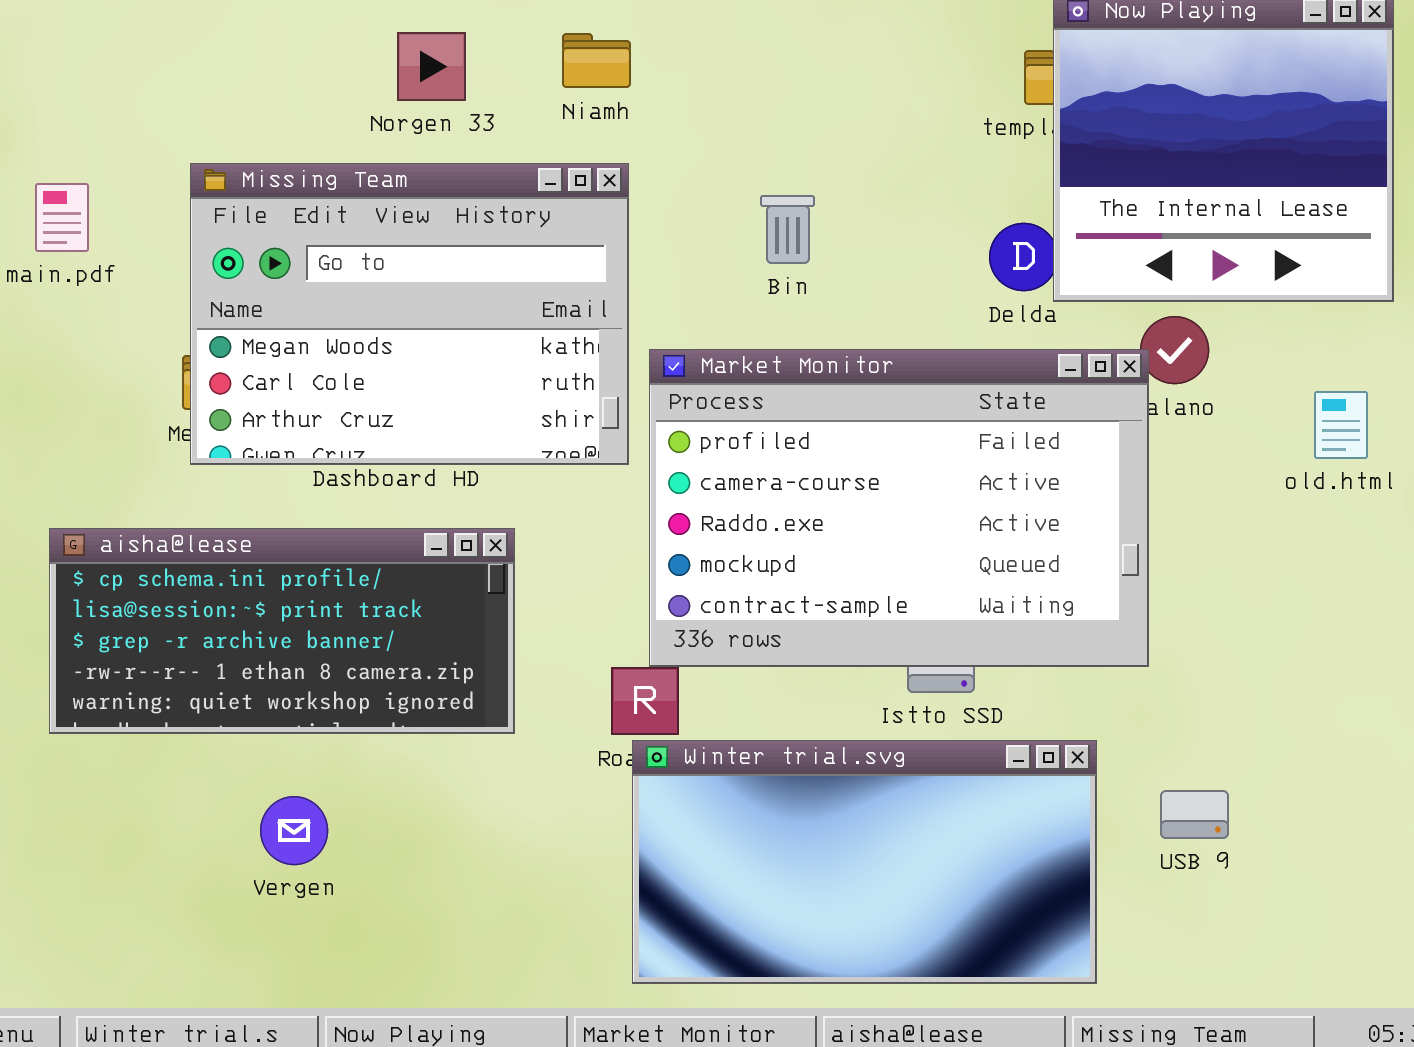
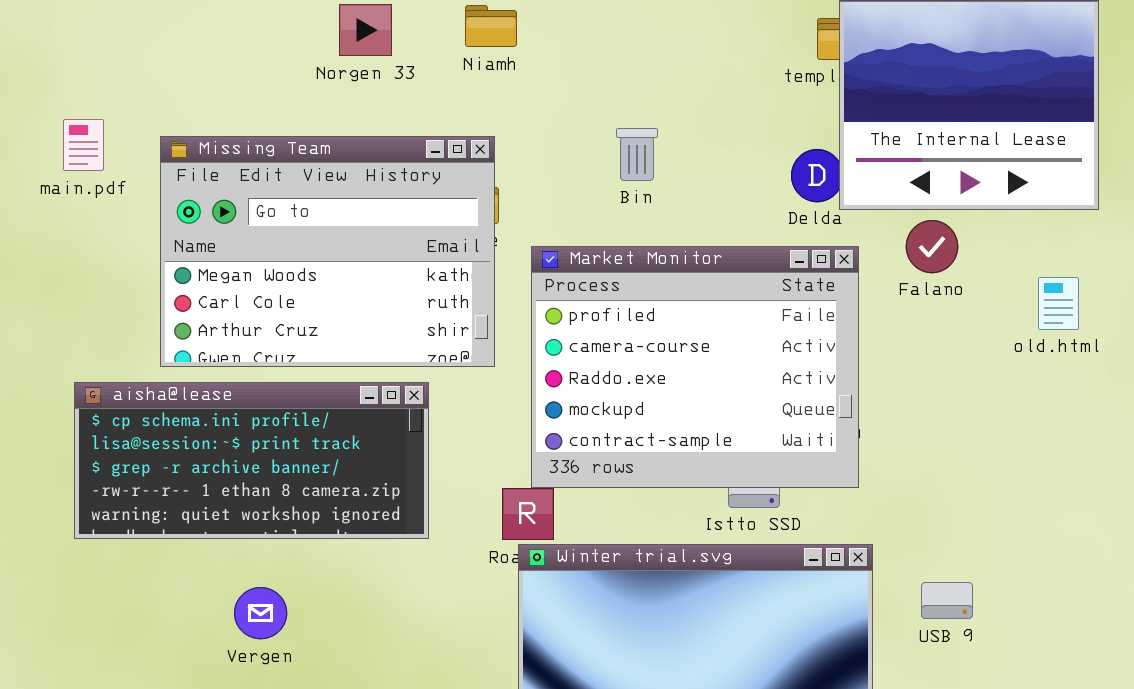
Missing Team: [190,163,629,465] -> [160,136,495,367], moved
Market Monitor: [649,349,1149,667] -> [531,246,859,488], resized

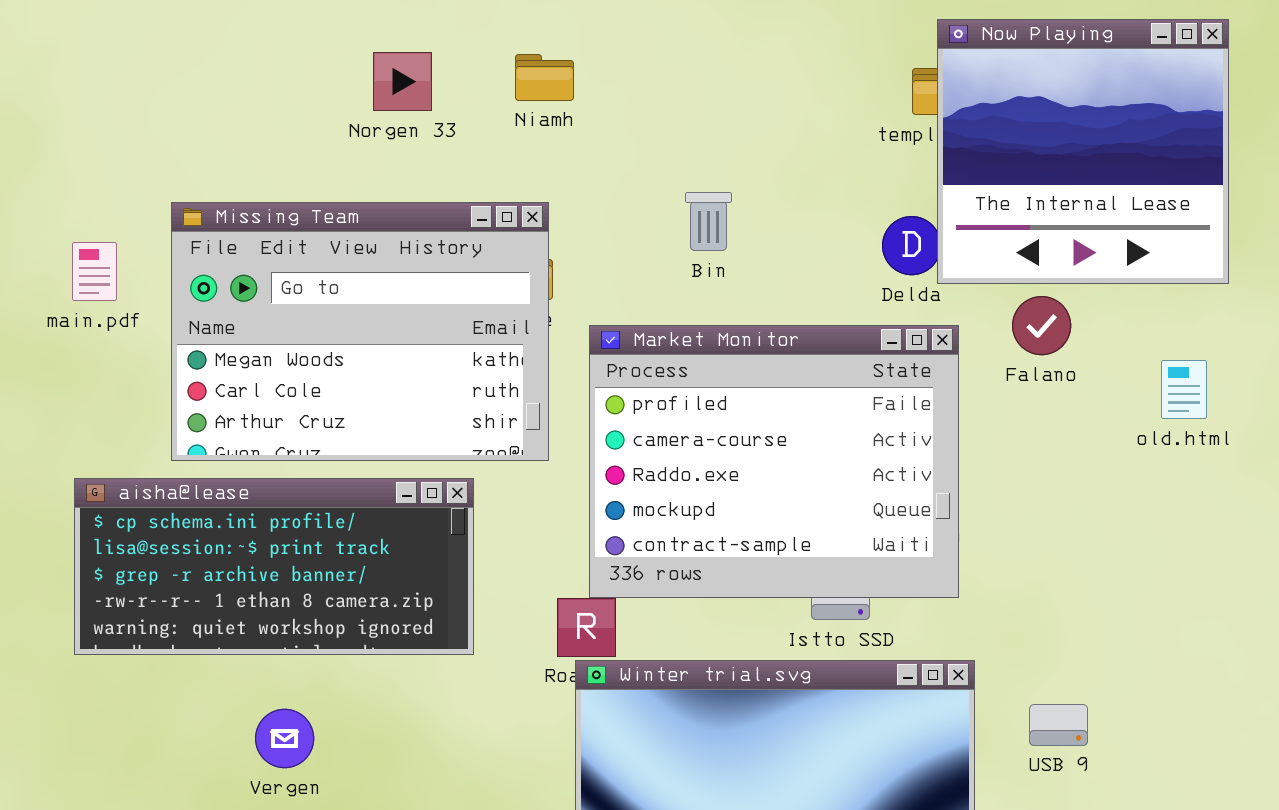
main.pdf: [63,119,104,171] -> [72,242,117,301], moved

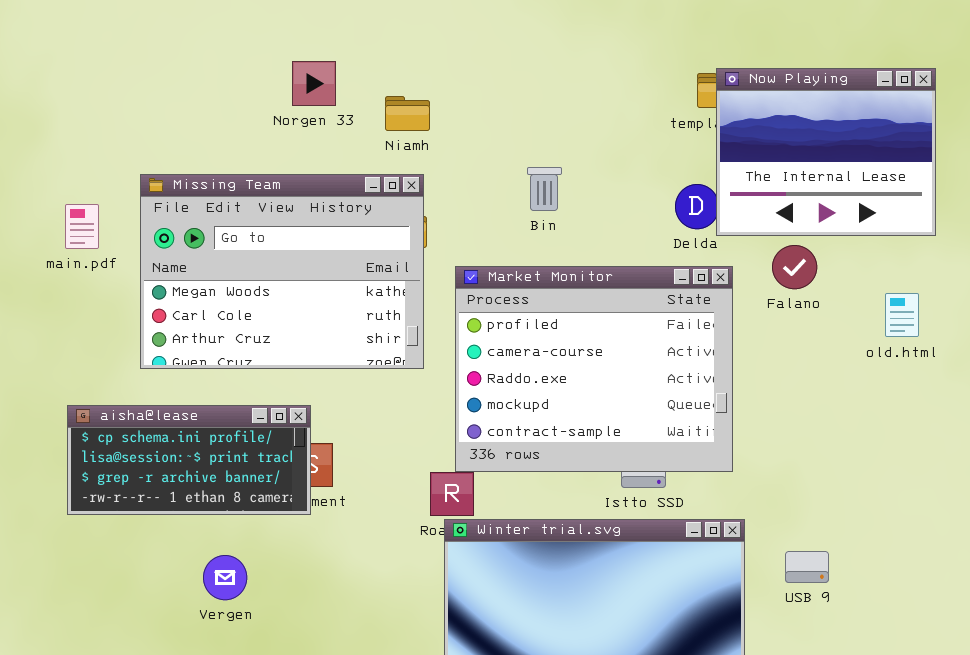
Now Playing: [937,19,1229,284] -> [716,68,936,236], resized
Niamh: [515,54,574,101] -> [385,96,430,131], moved
aisha@lease: [74,478,474,655] -> [67,405,311,515], resized

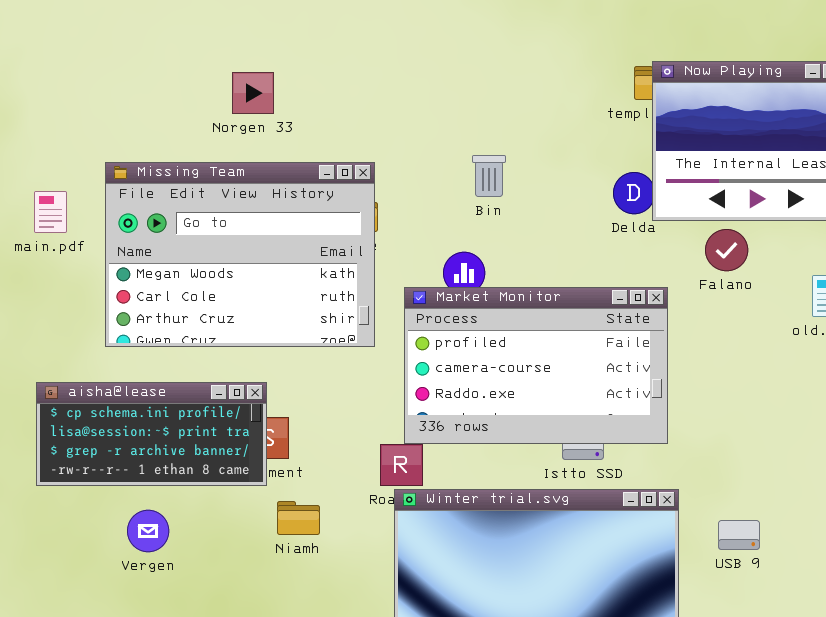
Norgen 33: [292,61,336,106] -> [232,72,274,114], moved
Niamh: [385,96,430,131] -> [277,501,320,535], moved
Market Monitor: [455,266,733,472] -> [404,287,668,444], resized
Vergen: [203,555,247,600] -> [127,510,169,552], moved

